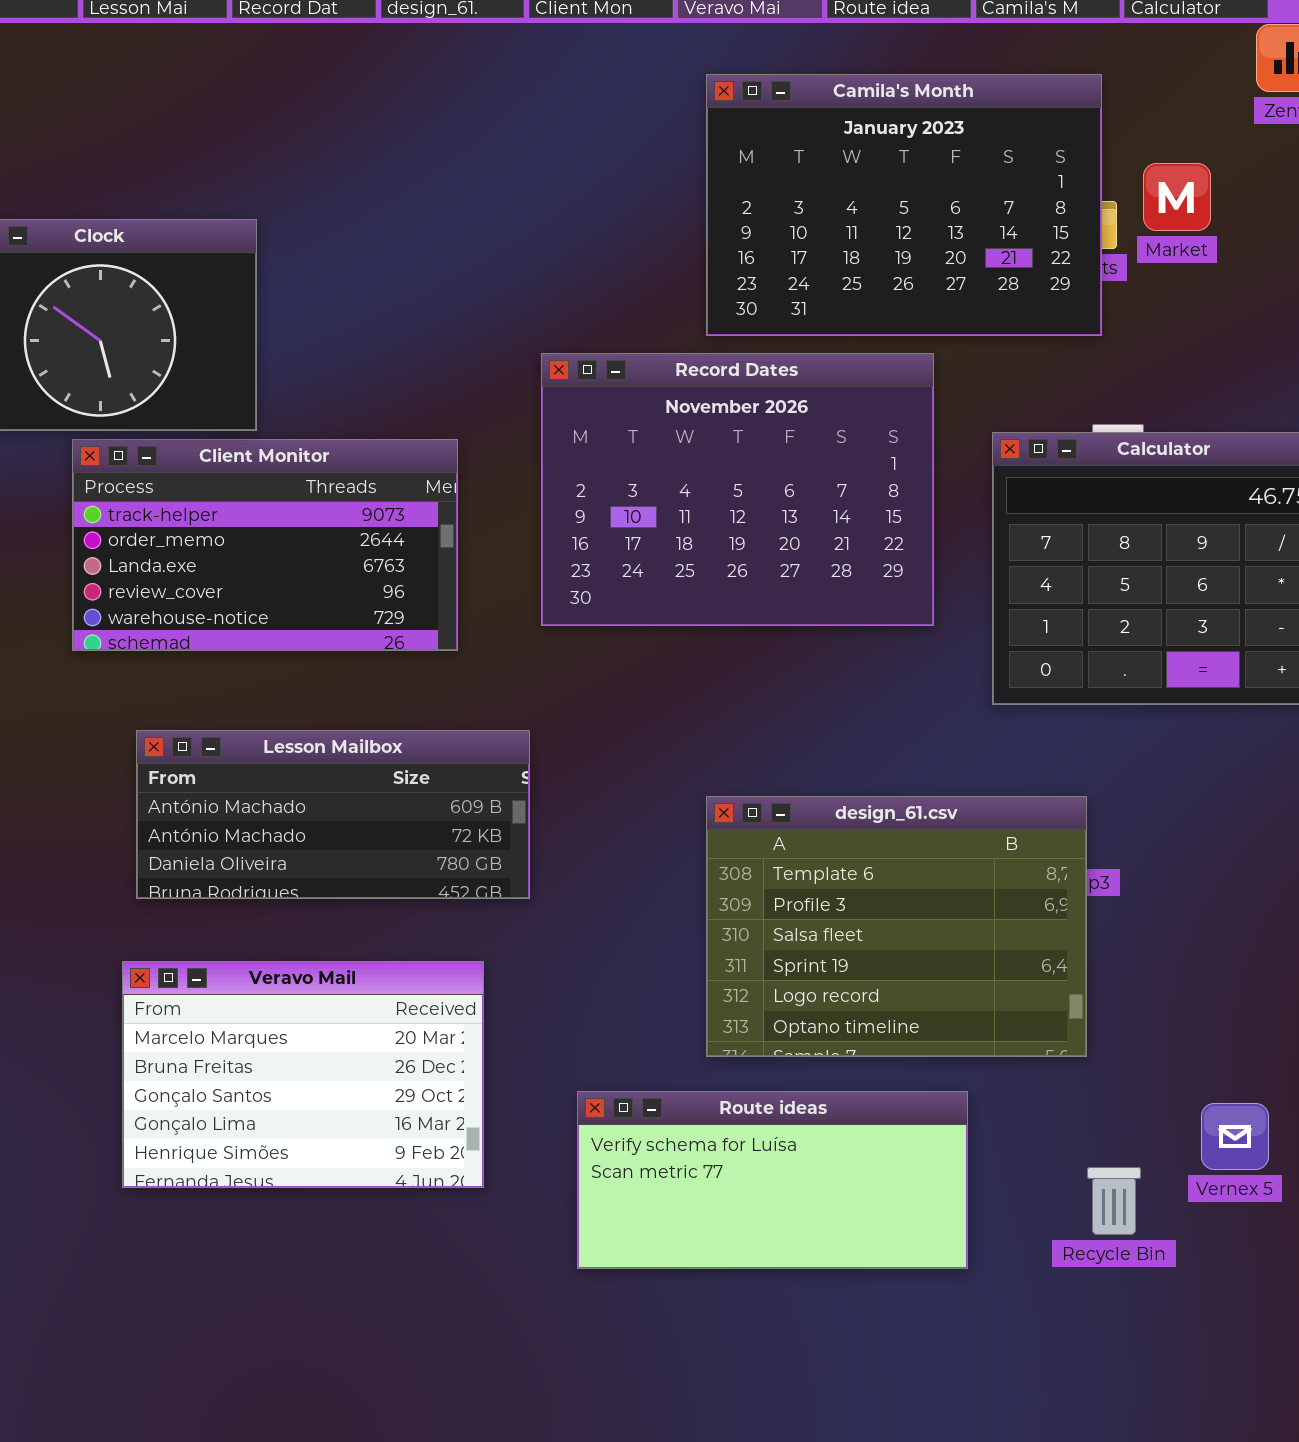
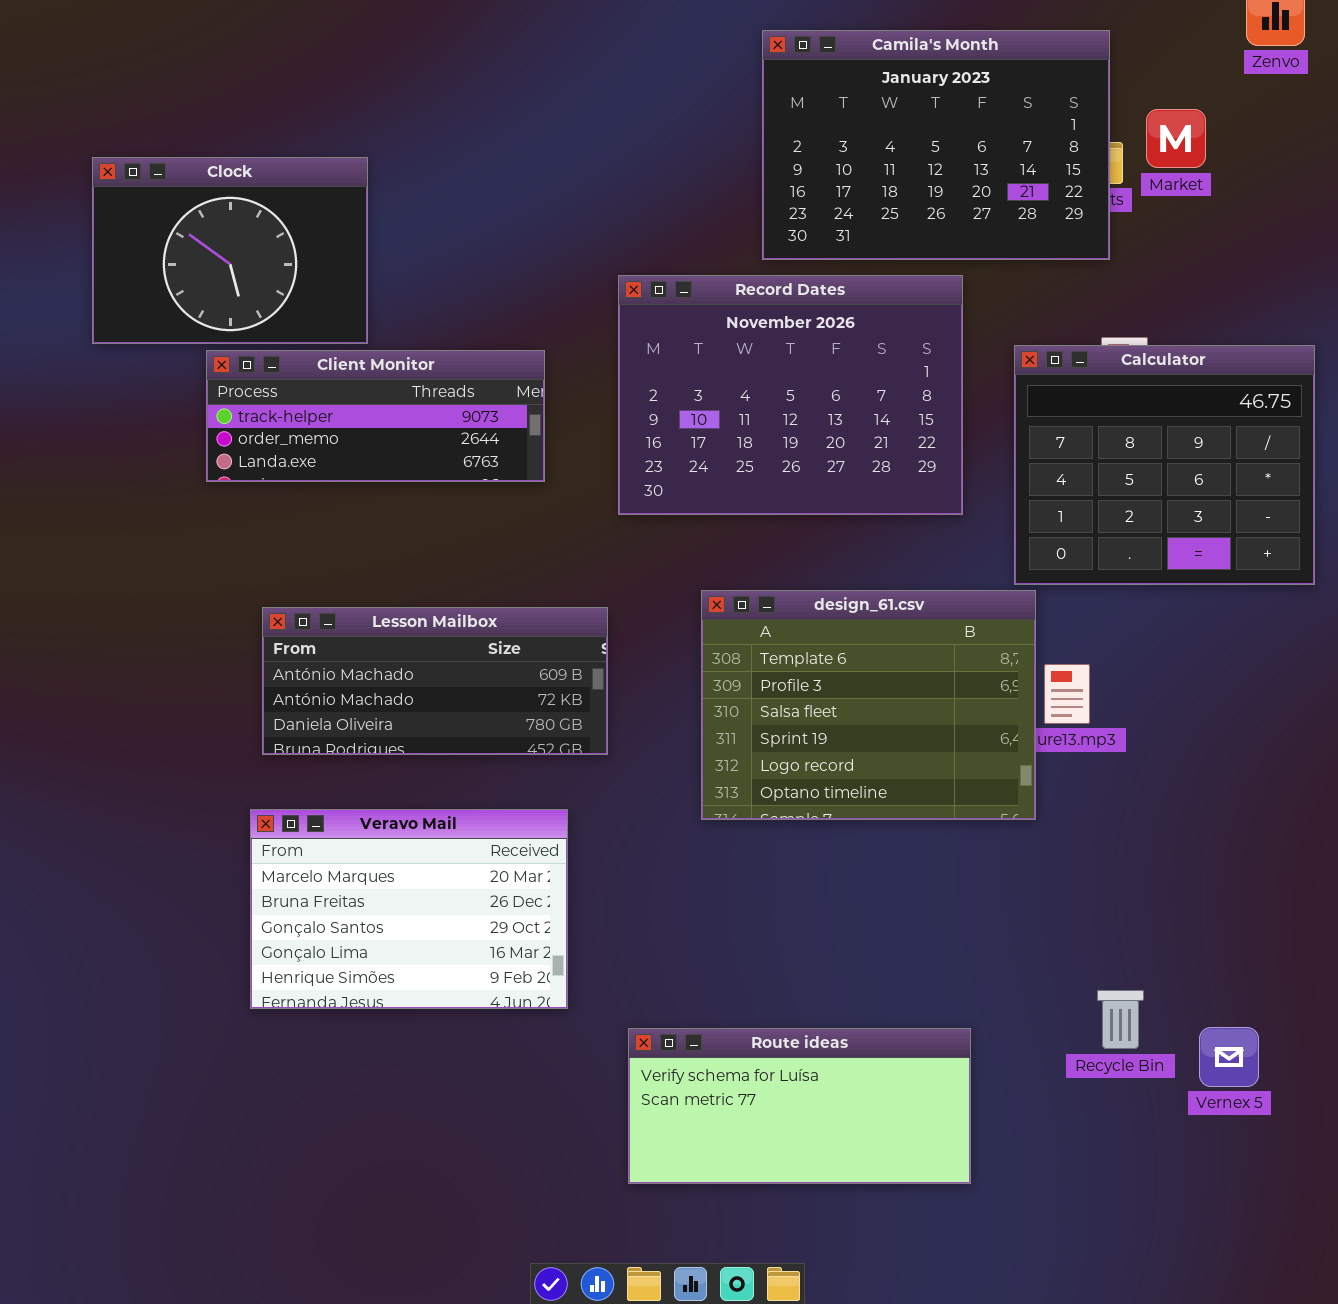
Client Monitor: [72,439,458,651] -> [206,350,545,482], resized
design_61.csv: [706,796,1087,1057] -> [701,590,1036,820], moved
Route ideas: [577,1091,968,1269] -> [628,1028,971,1184], moved
Vernex 5: [1201,1103,1269,1170] -> [1199,1027,1259,1087], moved

